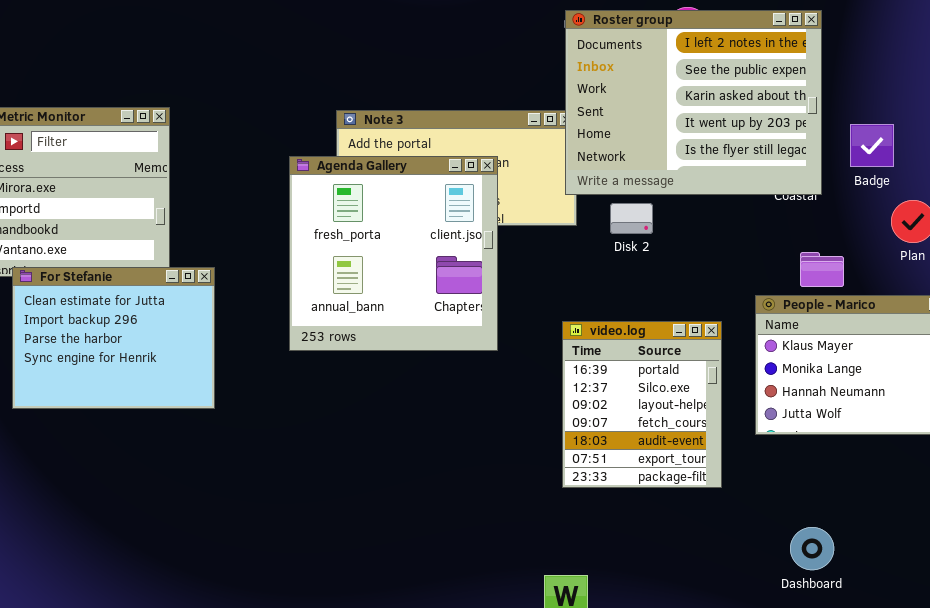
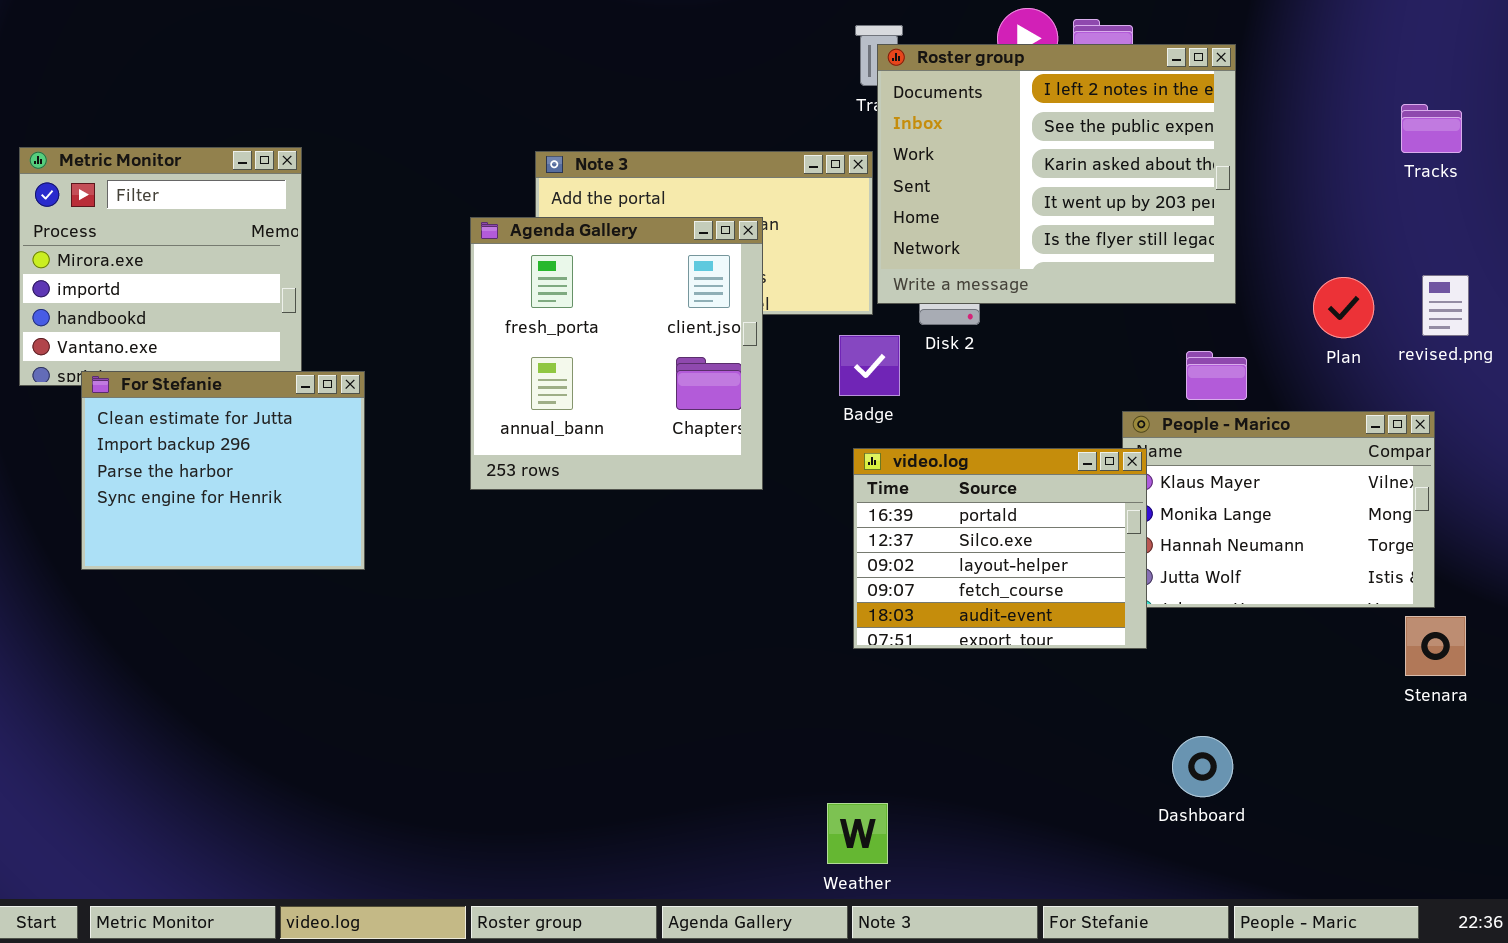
Roster group: [565,10,822,195] -> [877,44,1236,304], moved
Badge: [850,124,894,167] -> [839,335,900,396], moved
video.log: [562,321,722,488] -> [853,448,1147,649], resized

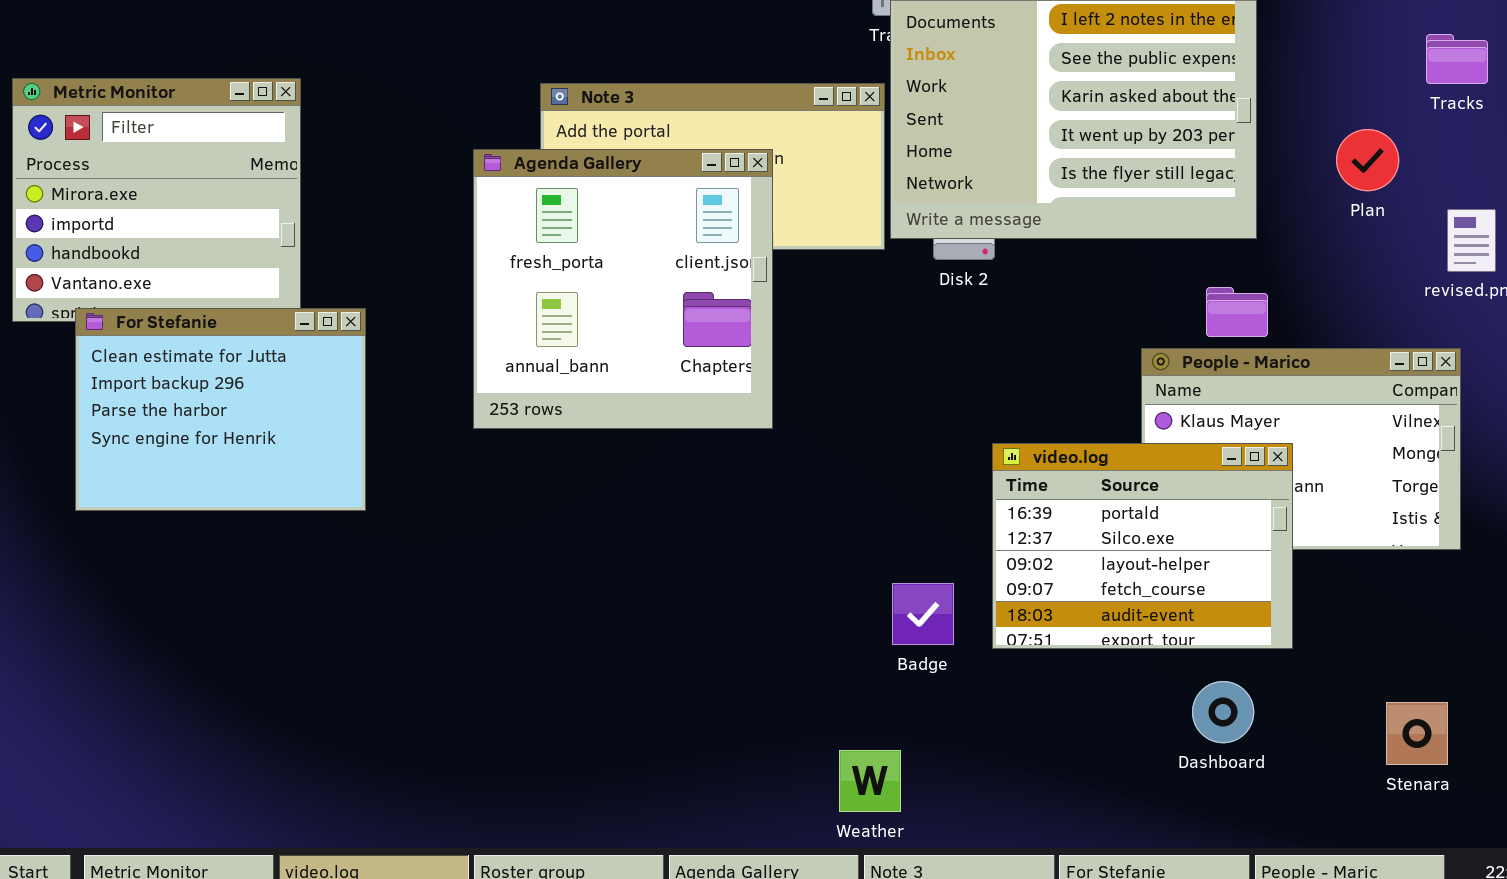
Plan: [1313,277,1374,338] -> [1336,129,1399,191], moved
Badge: [839,335,900,396] -> [892,583,954,645], moved
video.log: [853,448,1147,649] -> [992,443,1293,649], moved
Stenara: [1405,616,1466,676] -> [1386,702,1448,765], moved

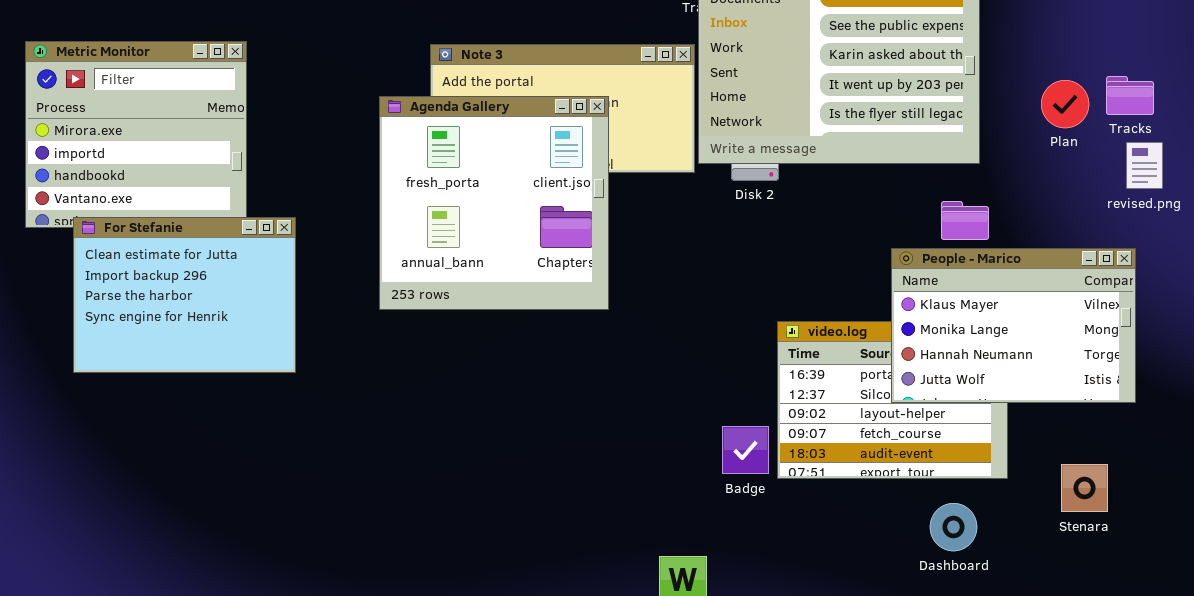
Tracks: [1426,34,1488,84] -> [1106,76,1154,115], moved
People - Marico: [1141,348,1461,550] -> [891,248,1136,403], raised
Badge: [892,583,954,645] -> [722,426,769,474], moved
Stenara: [1386,702,1448,765] -> [1061,464,1108,512], moved

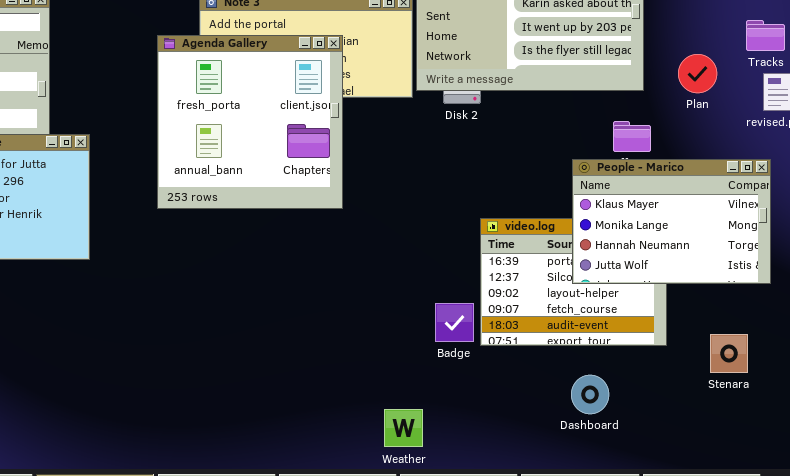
Plan: [1041,80,1089,128] -> [678,54,717,93], moved
Dashboard: [930,503,977,551] -> [571,375,609,414], moved

